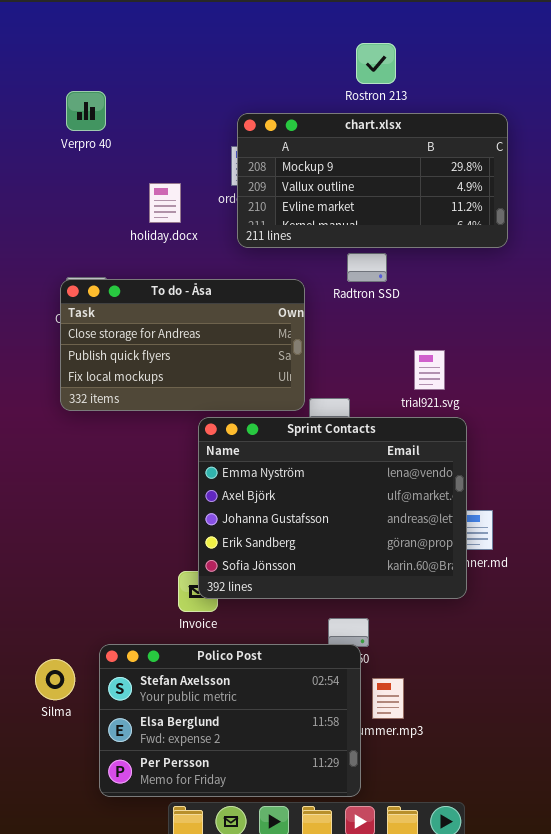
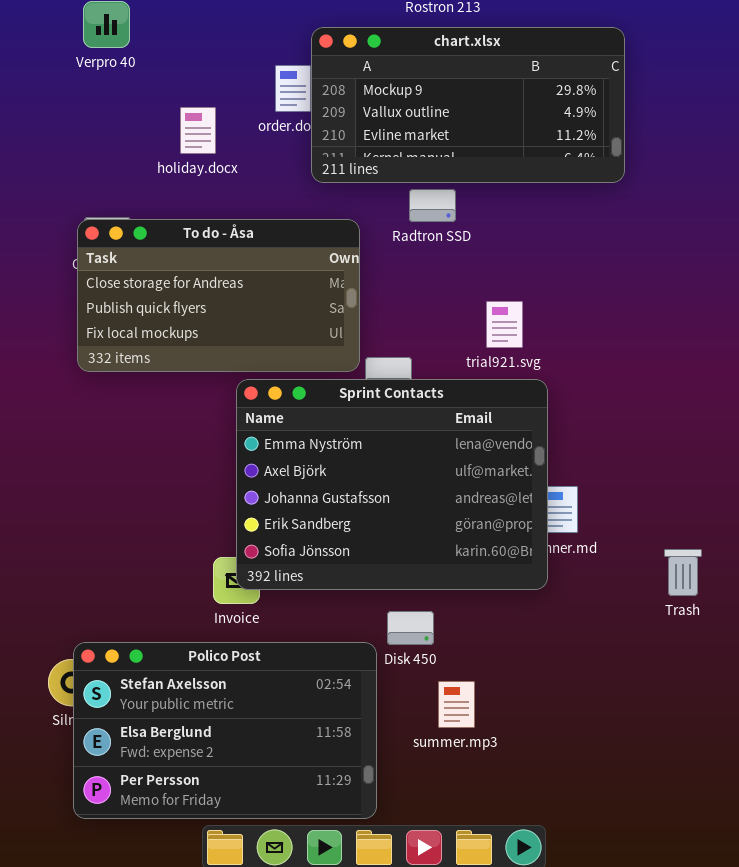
chart.xlsx: [237,113,508,248] -> [311,27,625,183], moved
Polico Post: [99,644,361,797] -> [73,642,377,819], moved

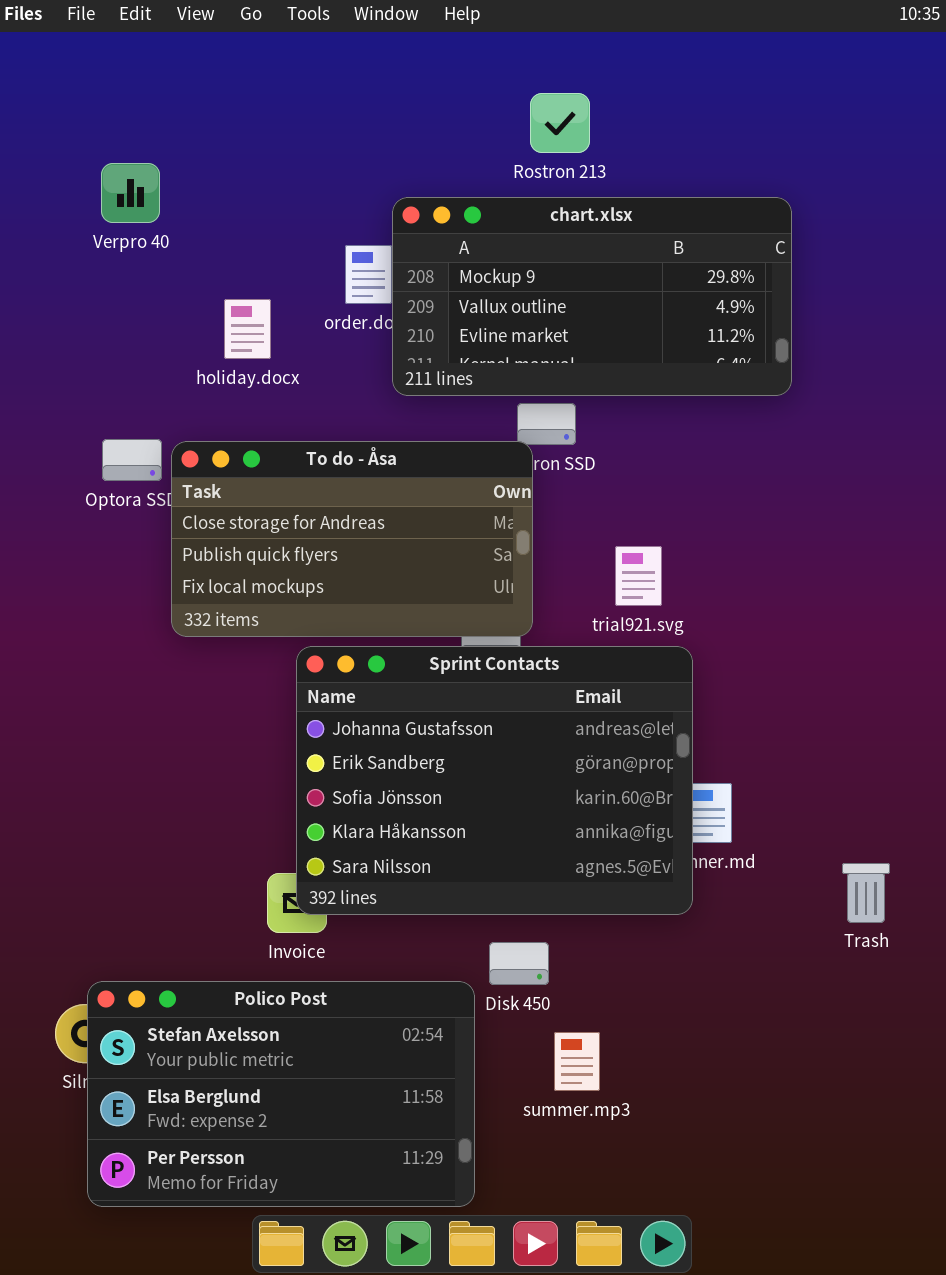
To do - Åsa: [77,219,360,372] -> [171,441,533,637], moved
Sprint Contacts: [236,379,548,590] -> [296,646,693,915], scrolled down 2 rows

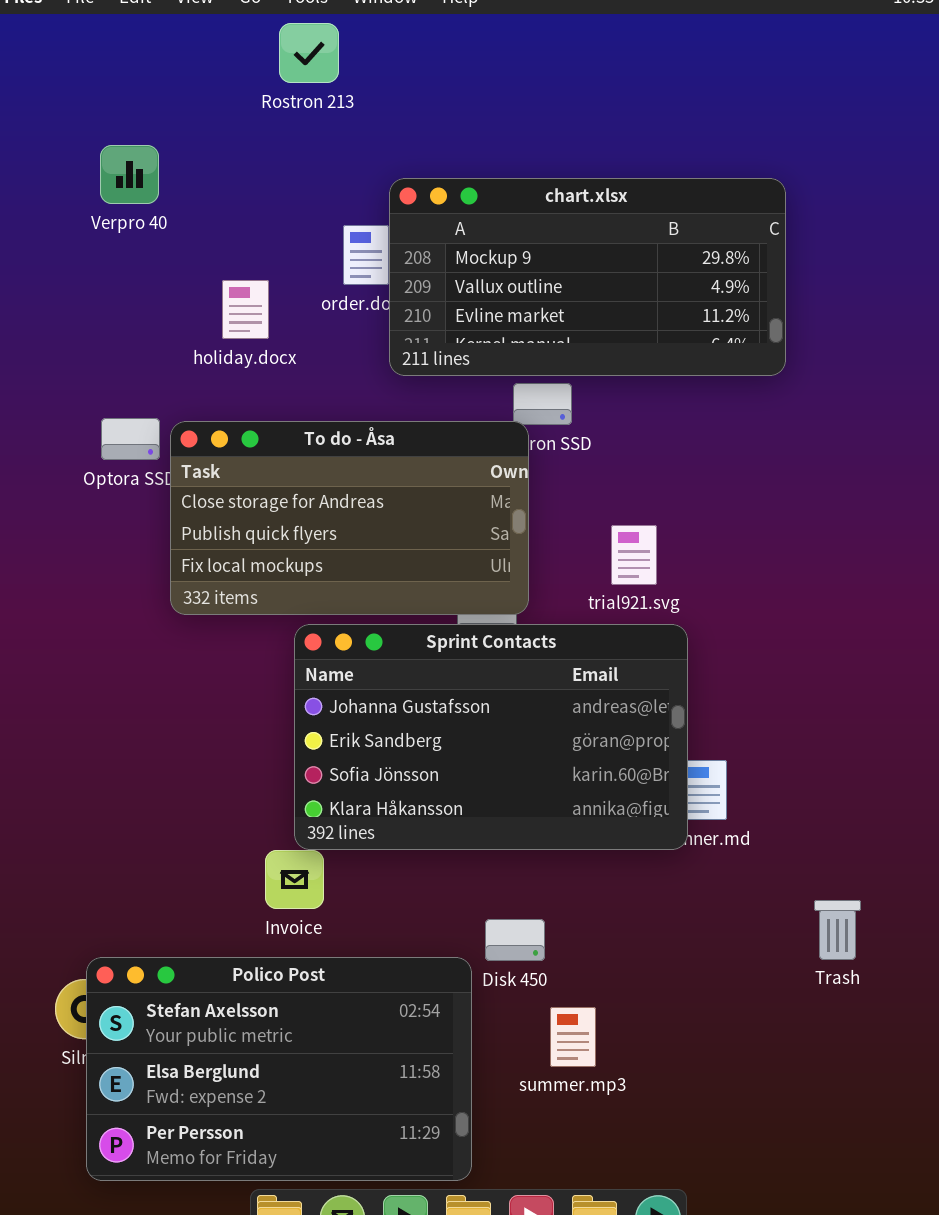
Rostron 213: [530,93,590,153] -> [279,23,339,83], moved
Sprint Contacts: [296,646,693,915] -> [294,624,688,850], resized
Trash: [842,863,890,923] -> [814,900,861,960], moved

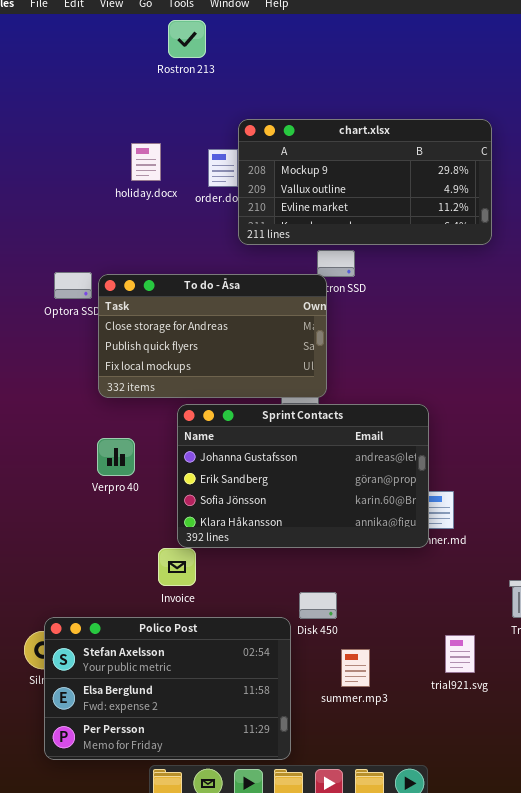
Verpro 40: [100,145,159,204] -> [97,438,135,476], moved
holiday.docx: [222,280,269,339] -> [131,143,161,181], moved
trial921.svg: [611,525,657,585] -> [445,635,475,673], moved

